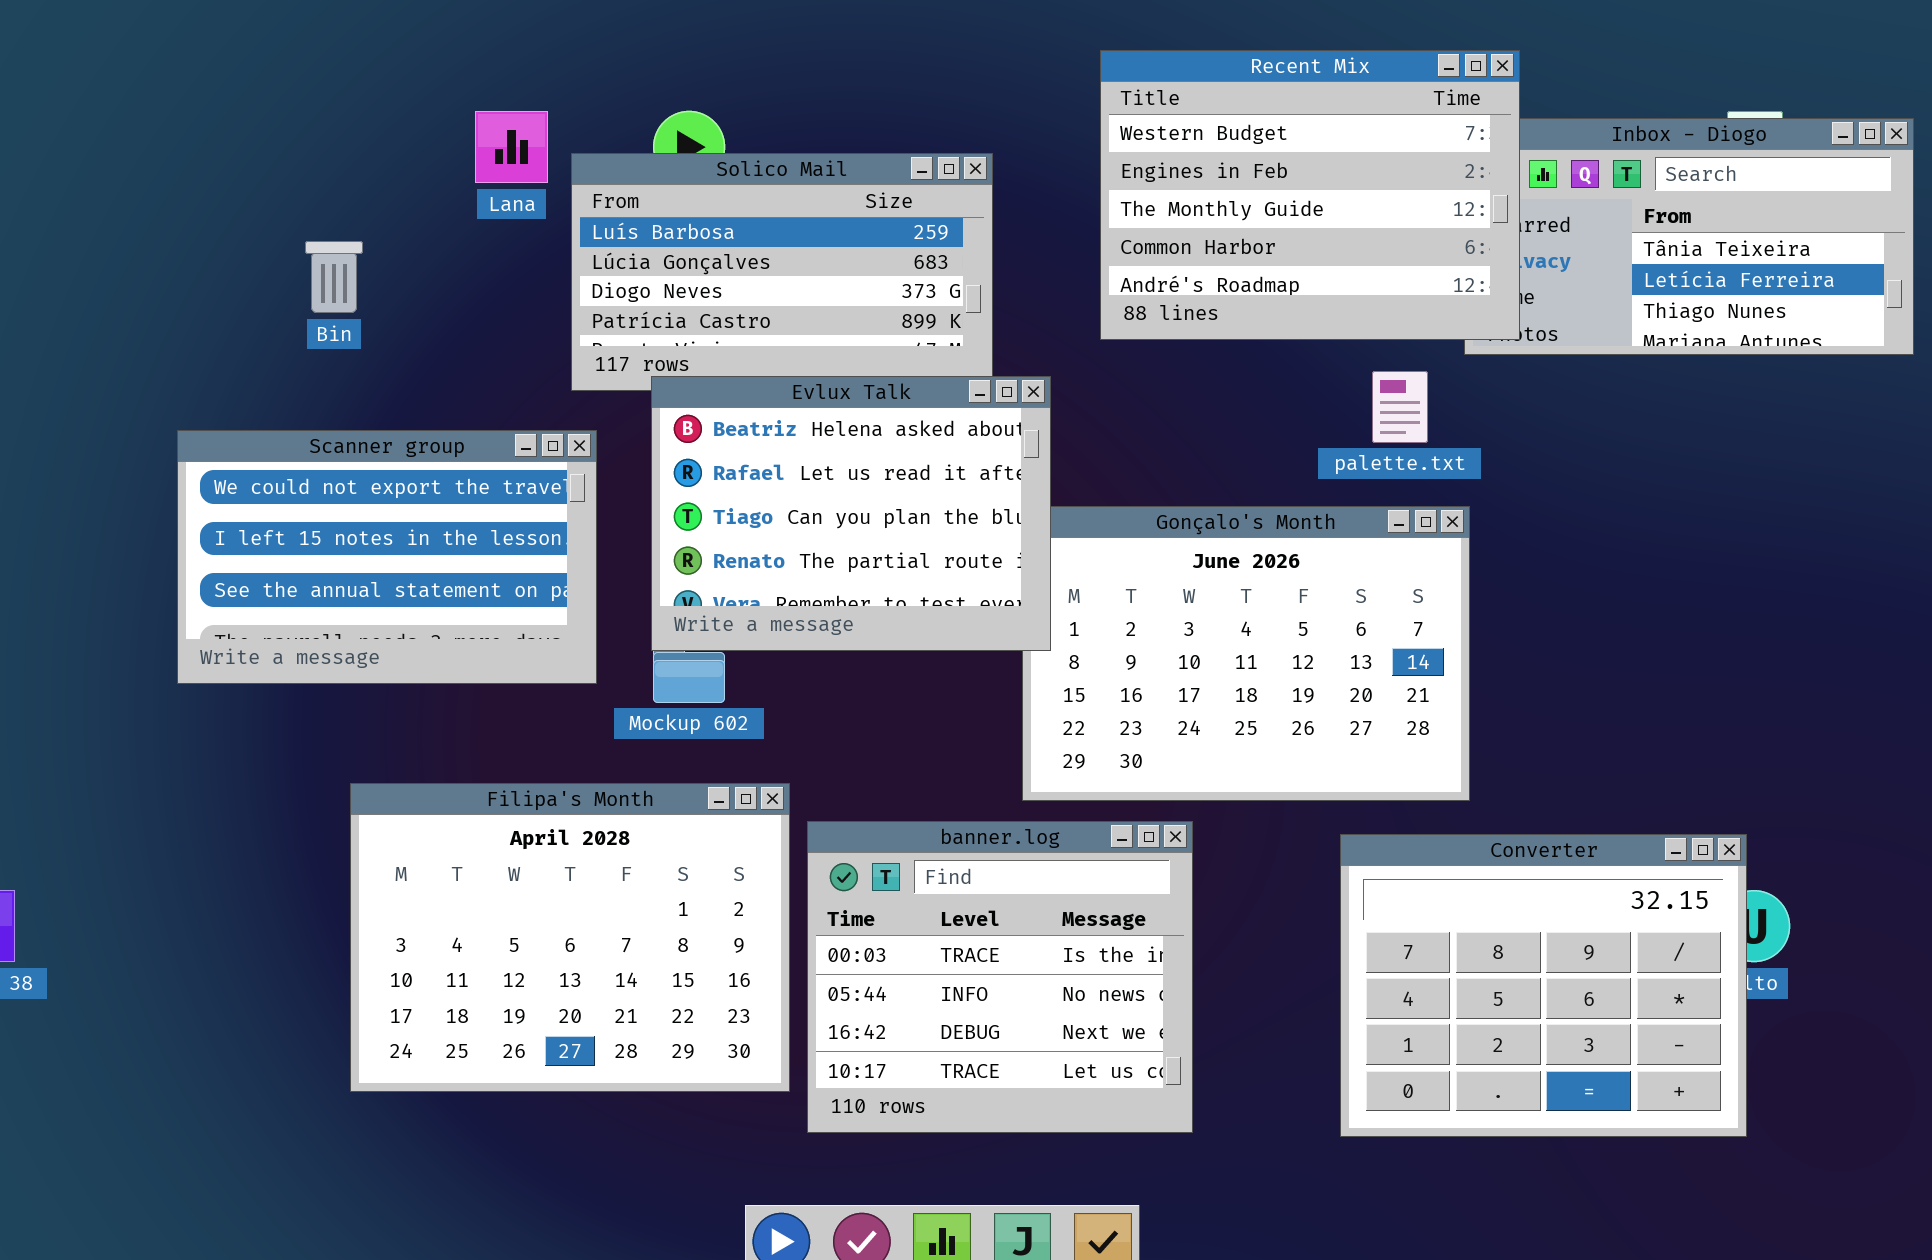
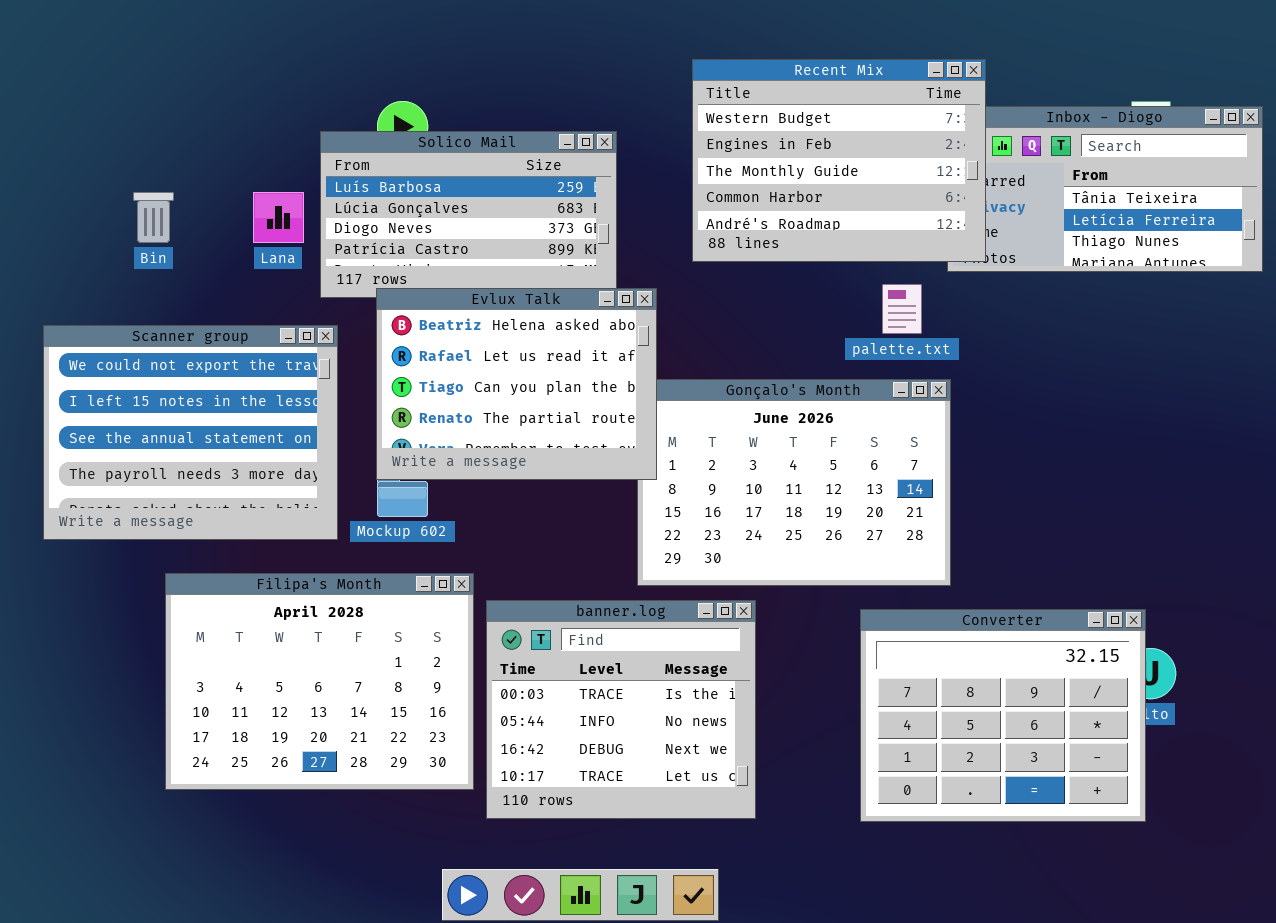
Lana: [475,111,548,183] -> [253,192,304,243], moved
Scanner group: [177,430,597,684] -> [43,325,338,540], resized

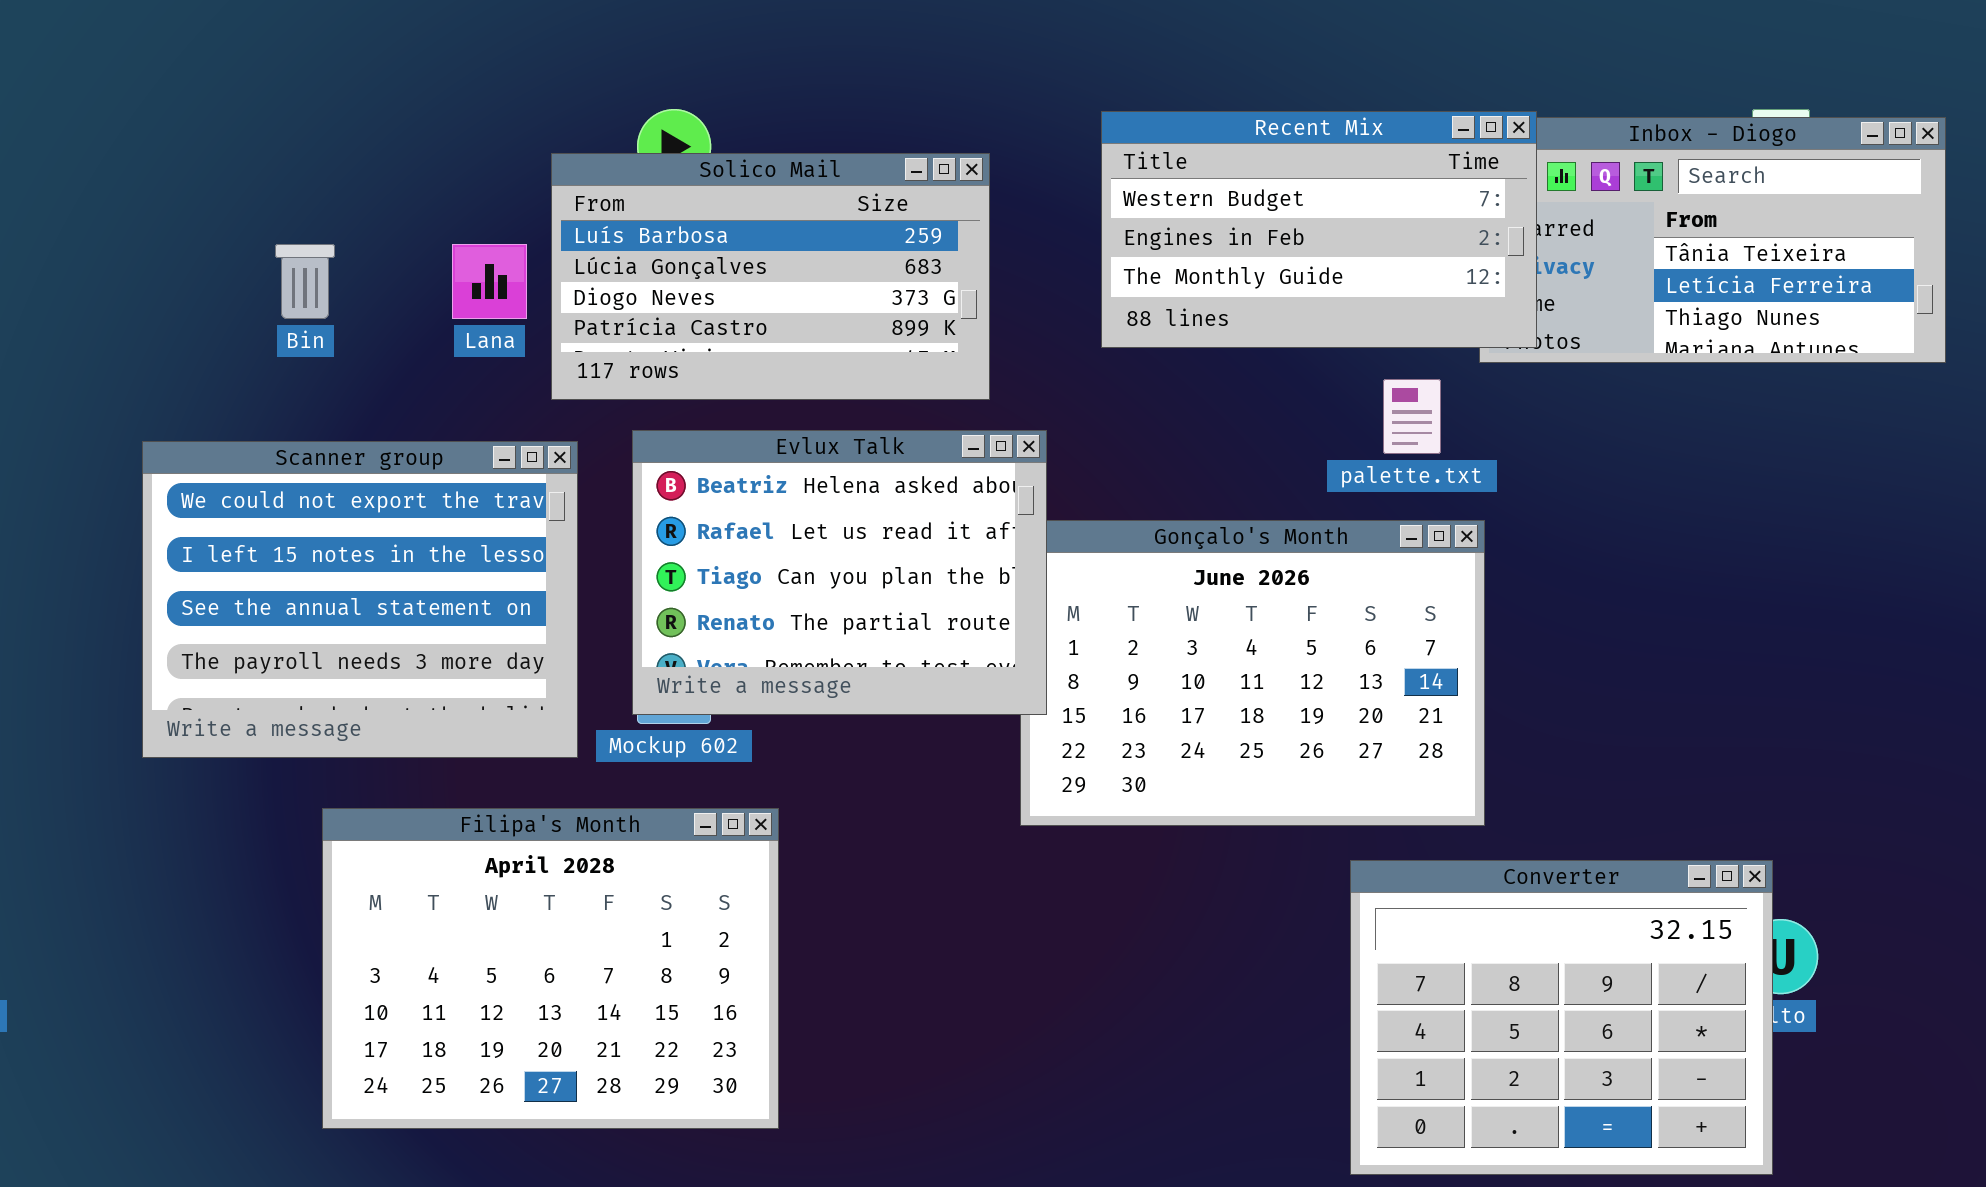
Recent Mix: [692,59,986,262] -> [1101,111,1537,348], resized
Evlux Talk: [376,288,657,480] -> [632,430,1047,715], moved
banner.log: [486,600,756,819] -> none, closed

